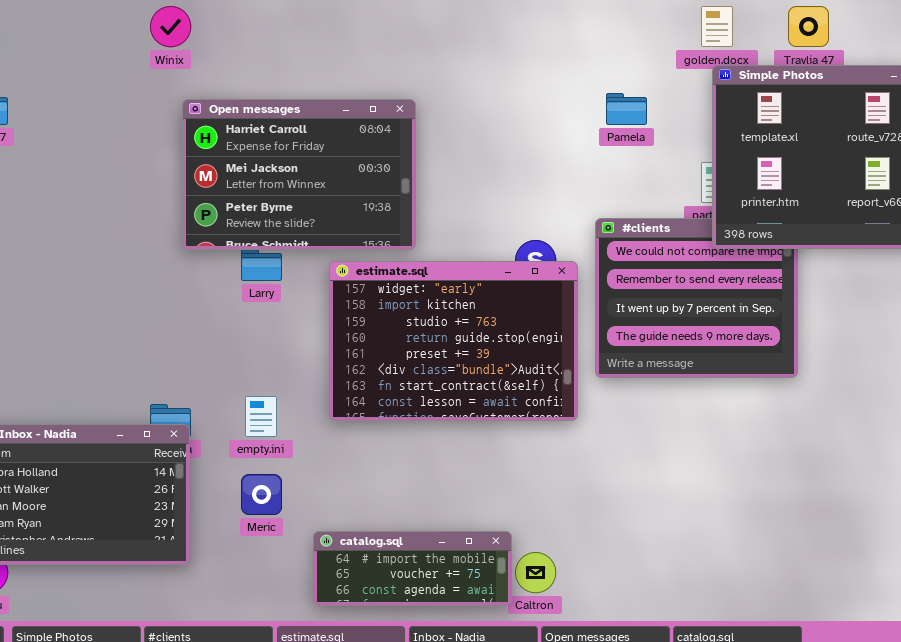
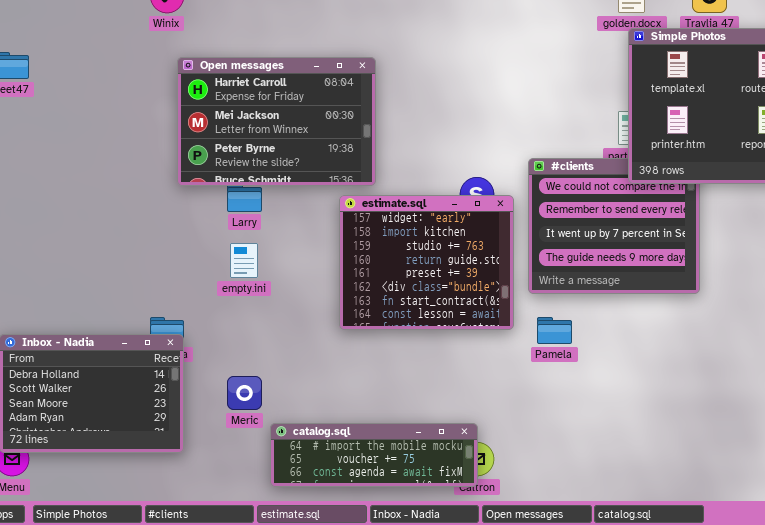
Pamela: [606,93,647,125] -> [537,317,572,344], moved
estimate.sql: [329,261,578,421] -> [339,195,514,330], resized
empty.ini: [245,396,277,437] -> [230,243,258,278], moved
catalog.sql: [313,531,512,606] -> [270,423,478,487], moved, resized

